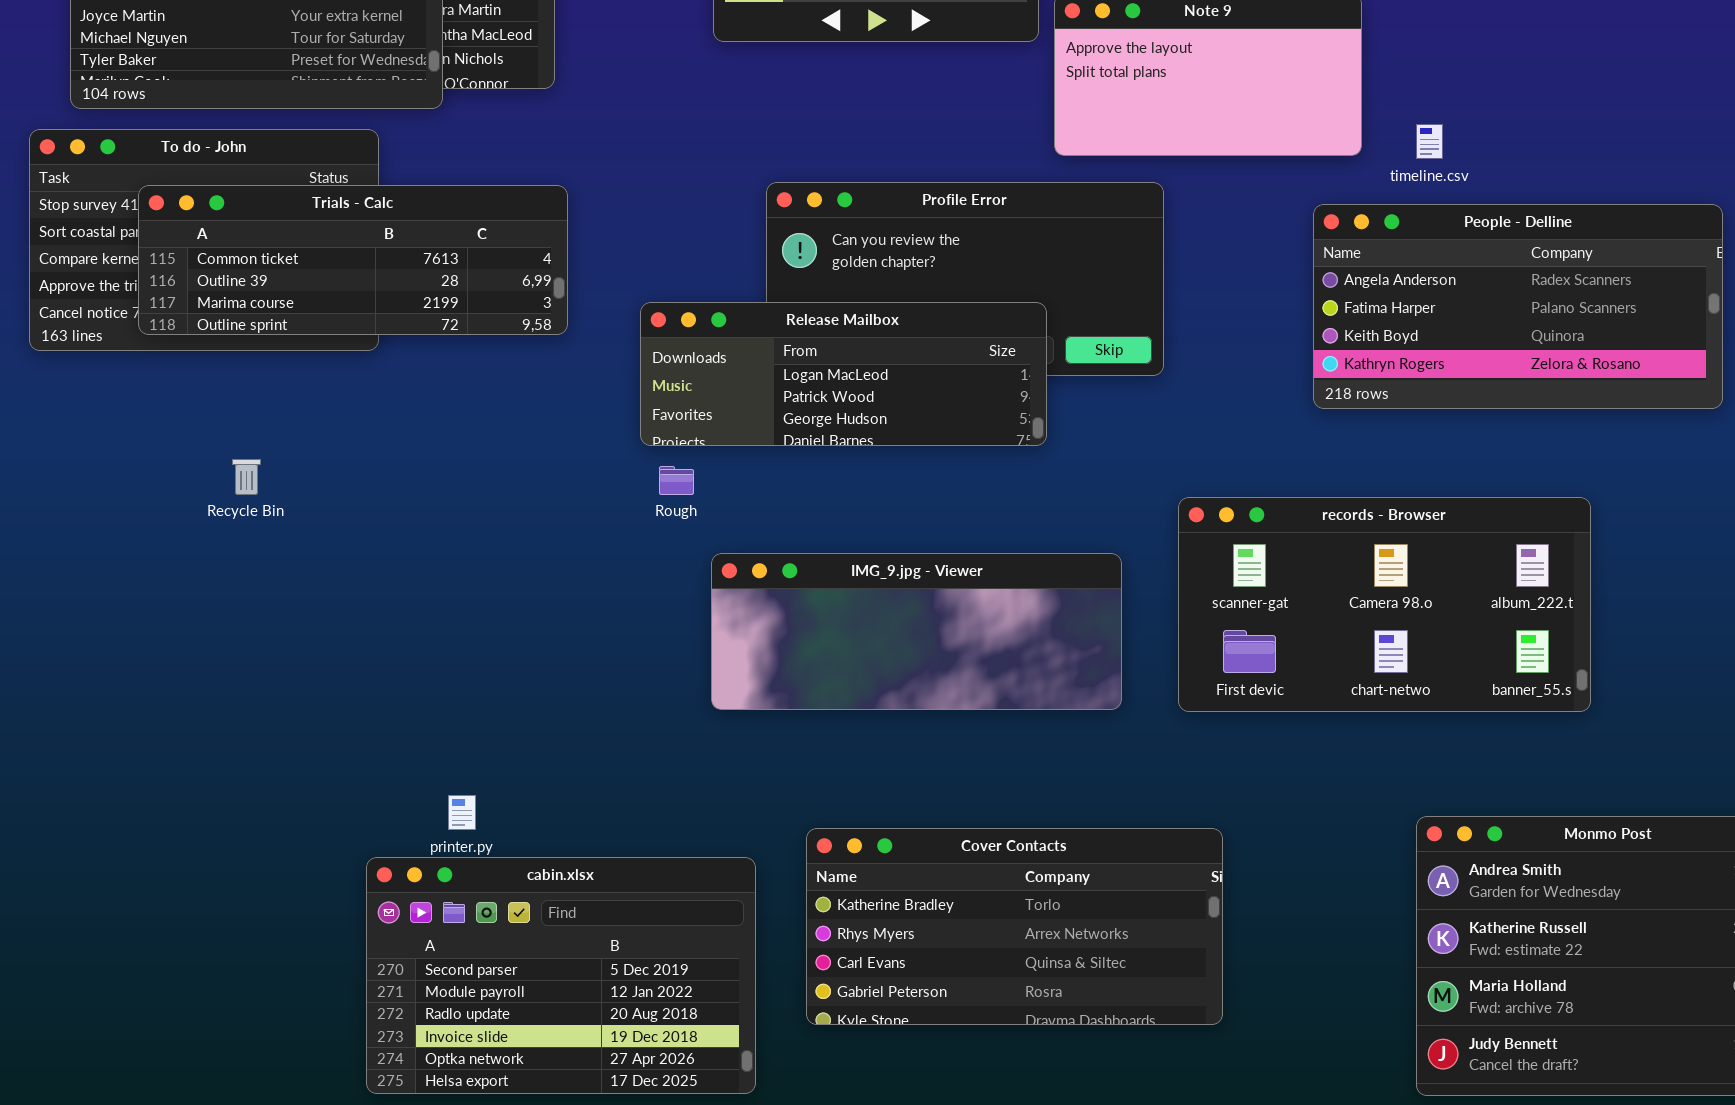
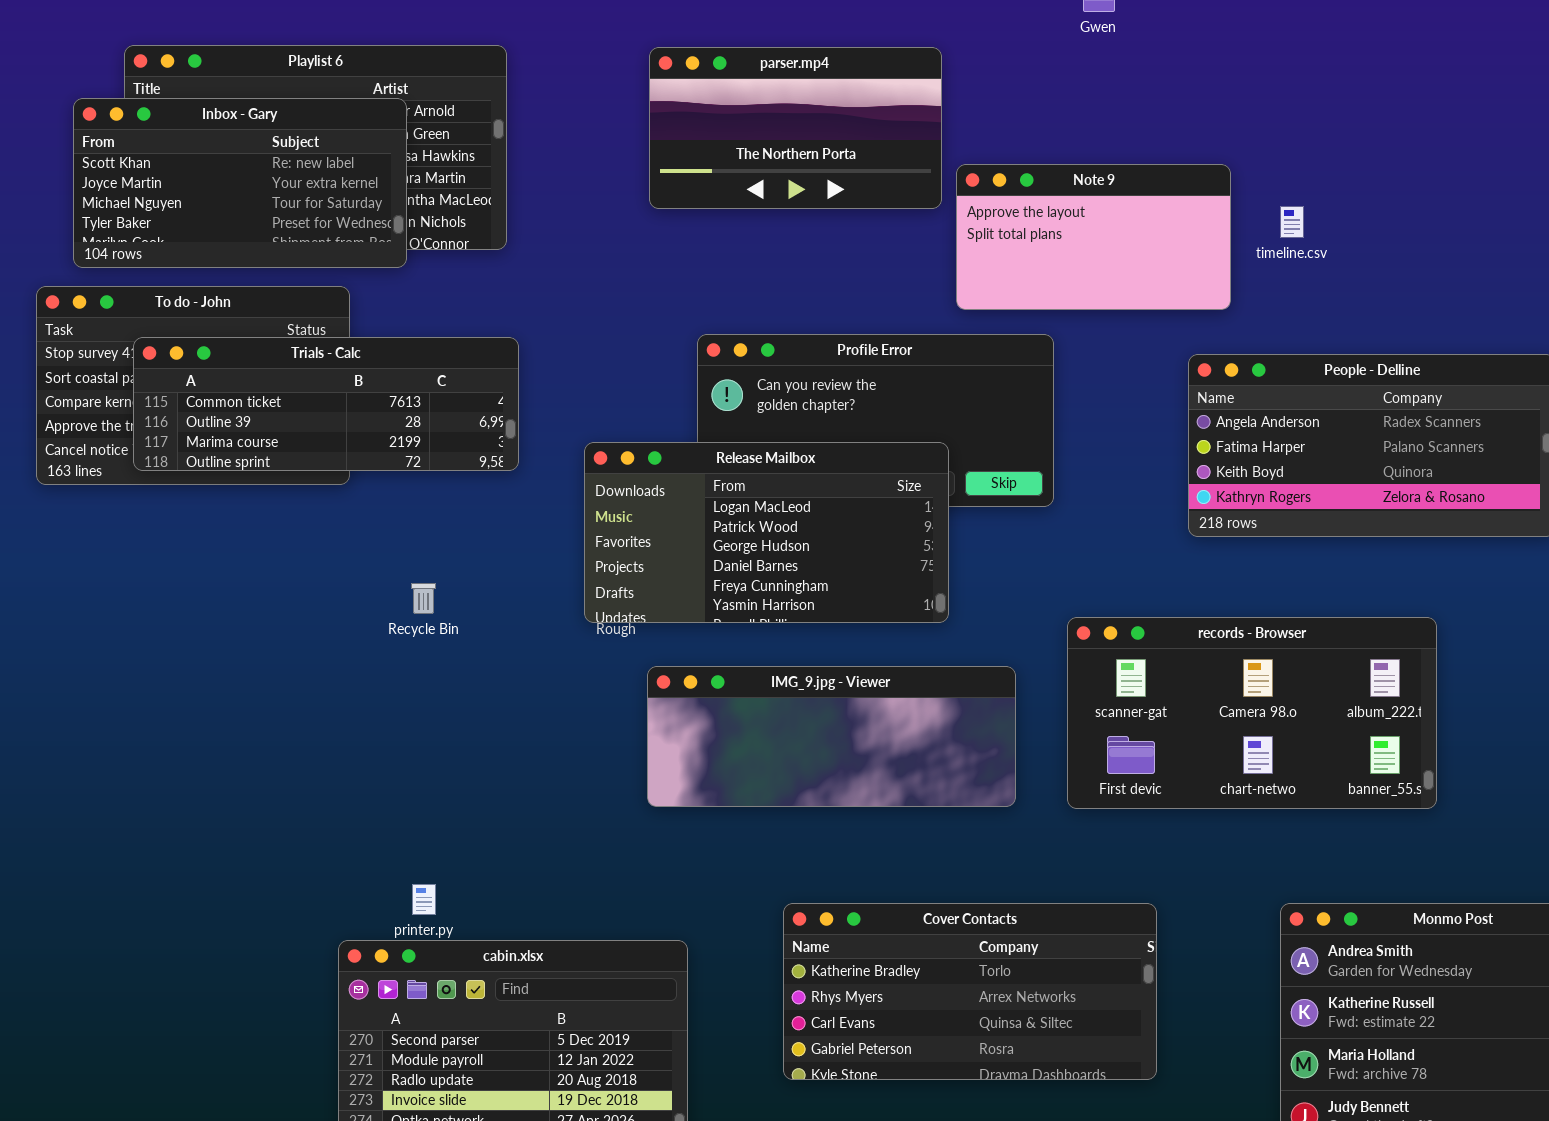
timeline.csv: [1416,124,1443,159] -> [1280,206,1304,238], moved
Release Mailbox: [640,302,1047,446] -> [584,442,949,623], resized
Recycle Bin: [232,459,261,495] -> [411,583,436,614], moved
Cover Contacts: [806,828,1223,1025] -> [783,903,1157,1080], moved

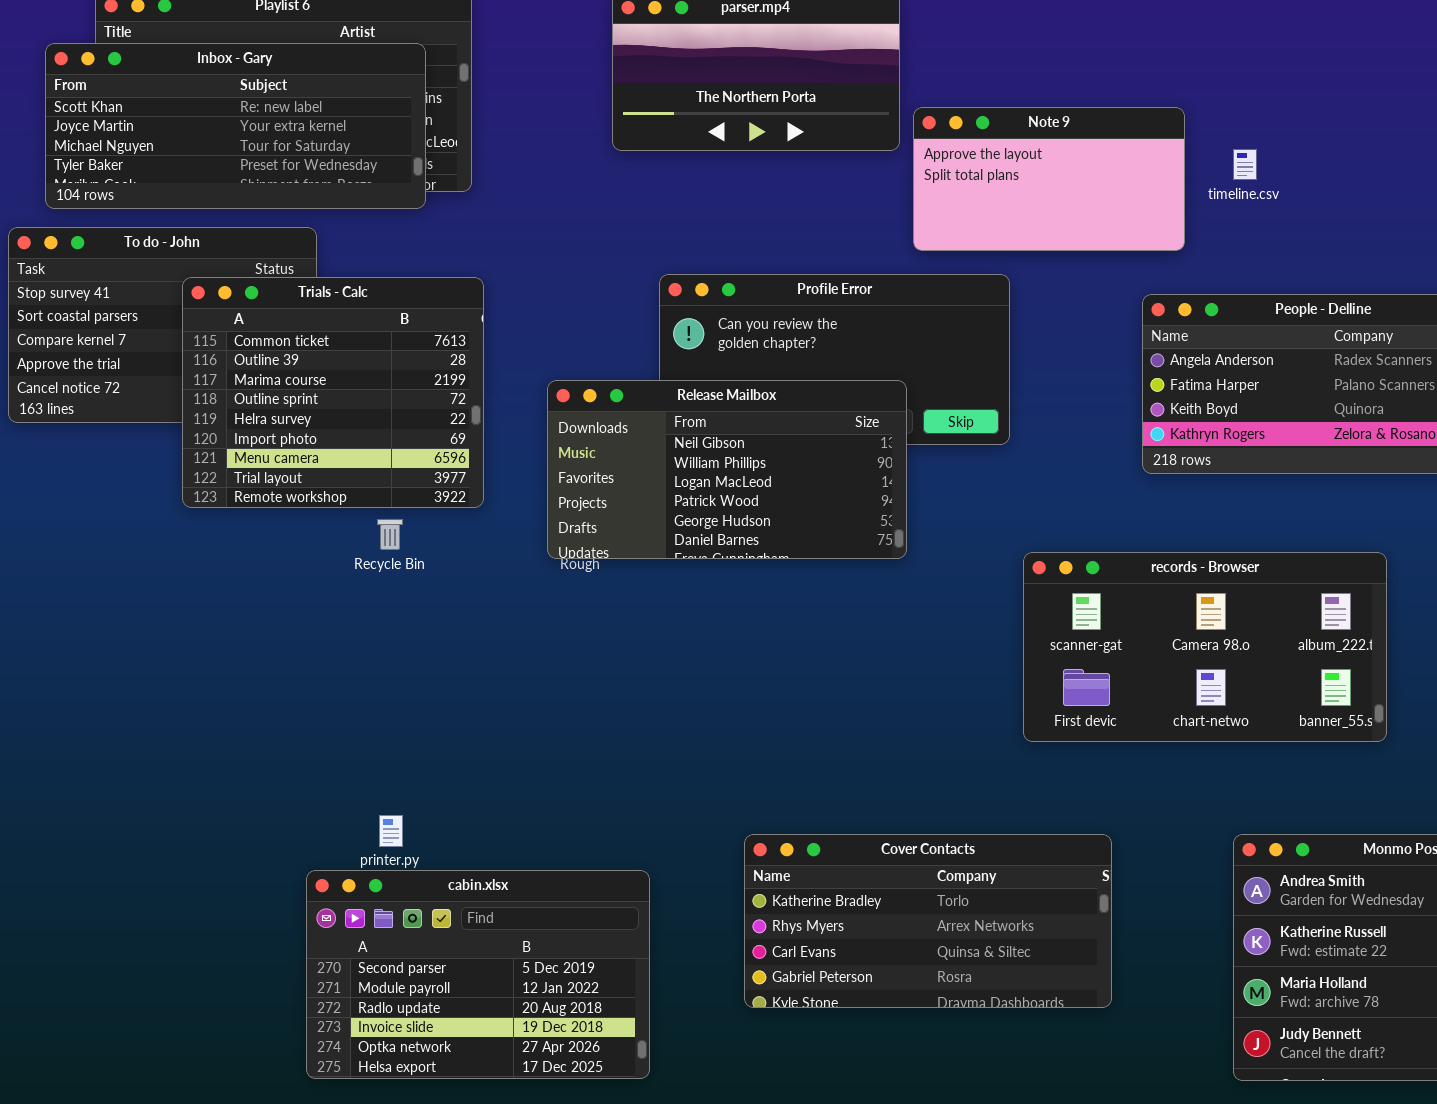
Inbox - Gary: [73,98,407,268] -> [45,43,426,209], resized
Trials - Calc: [133,337,519,471] -> [182,277,484,508], resized
Release Mailbox: [584,442,949,623] -> [547,380,907,559], scrolled up 2 rows
IMG_9.jpg - Viewer: [647,666,1016,807] -> none, closed

